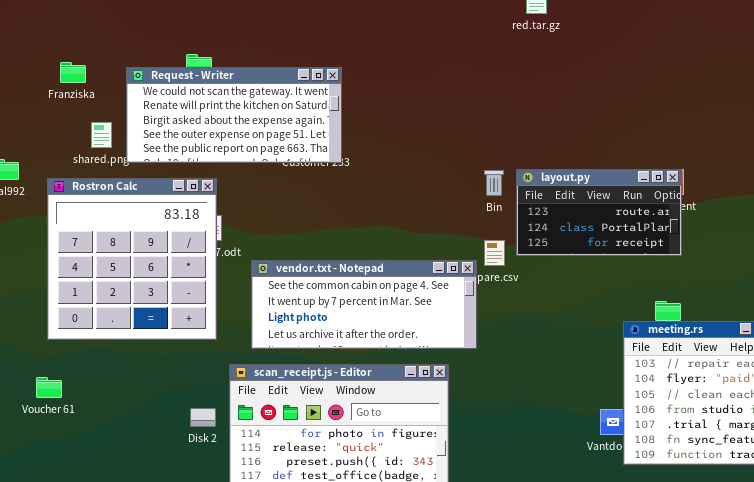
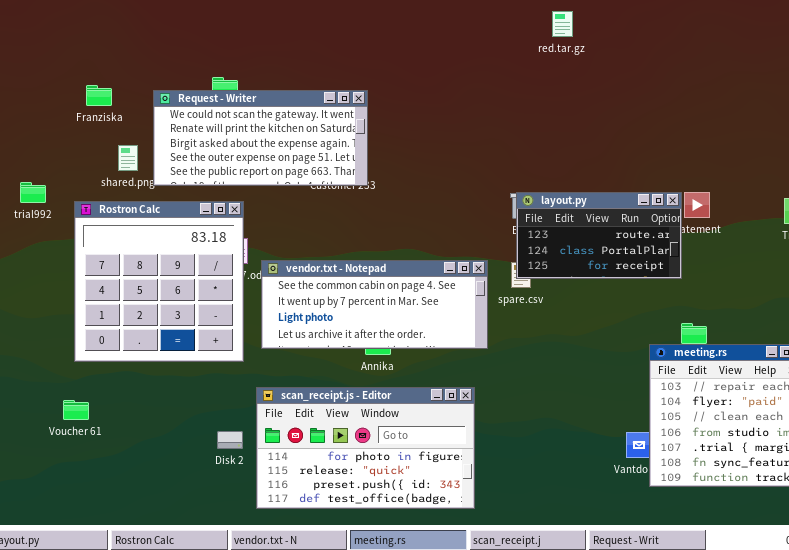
layout.py: [516,169,682,256] -> [516,192,682,279], moved
vendor.txt - Notepad: [251,260,477,349] -> [261,260,488,349], moved

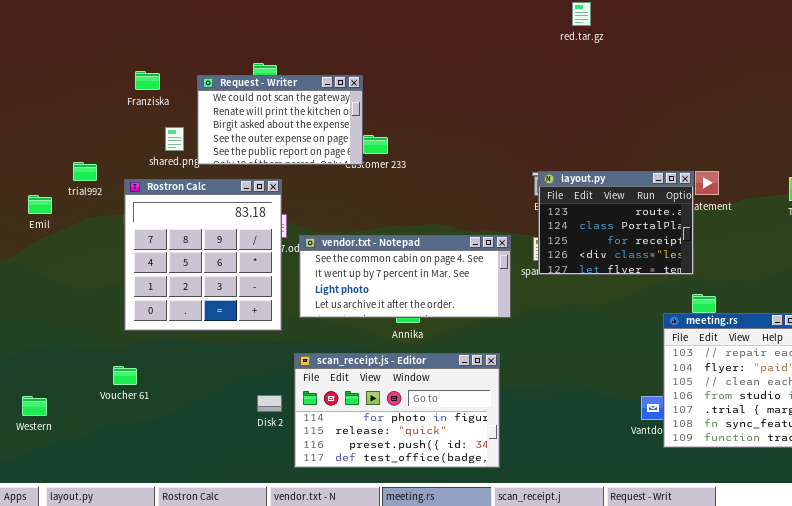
Request - Writer: [153,90,368,186] -> [197,75,363,165], resized
layout.py: [516,192,682,279] -> [538,171,694,275], resized

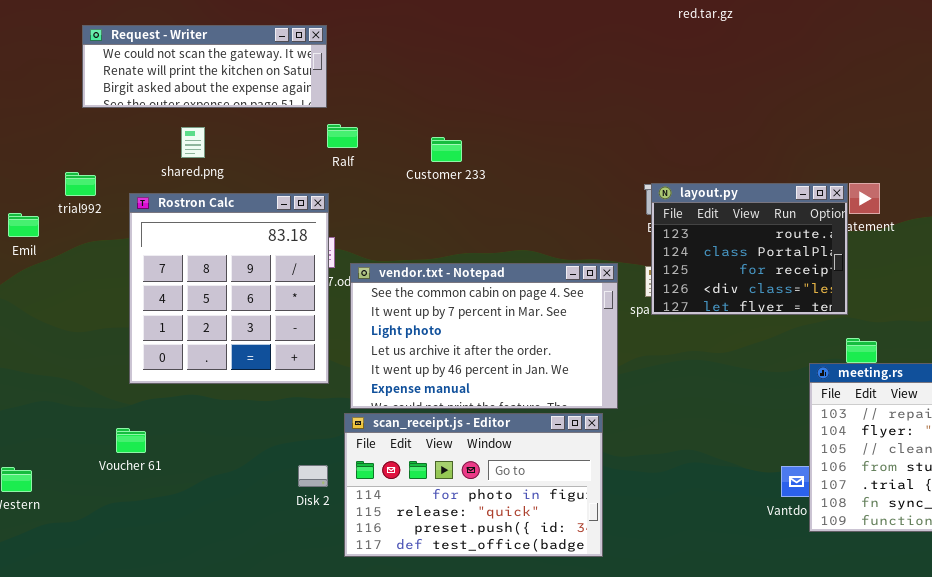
Request - Writer: [197,75,363,165] -> [82,25,327,108], moved, resized
vendor.txt - Notepad: [299,235,511,318] -> [350,263,618,409], resized

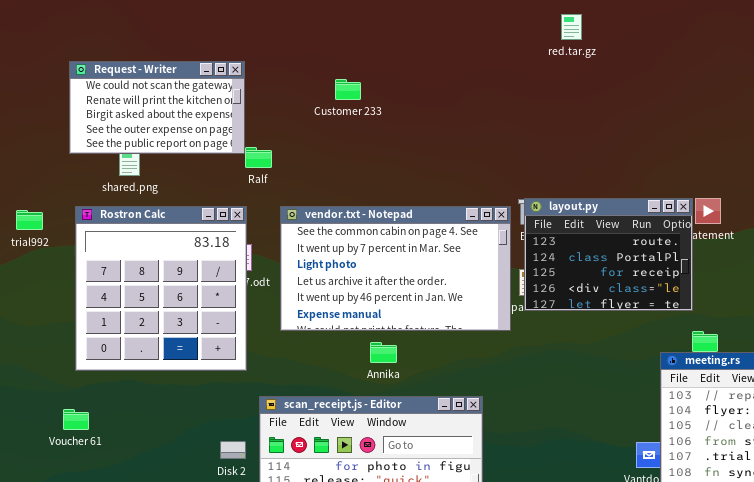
Request - Writer: [82,25,327,108] -> [69,61,245,154], resized
Customer 233: [431,137,462,162] -> [335,79,361,100], moved
trial992: [65,172,96,196] -> [16,210,43,230], moved
vendor.txt - Notepad: [350,263,618,409] -> [280,206,511,331], moved

